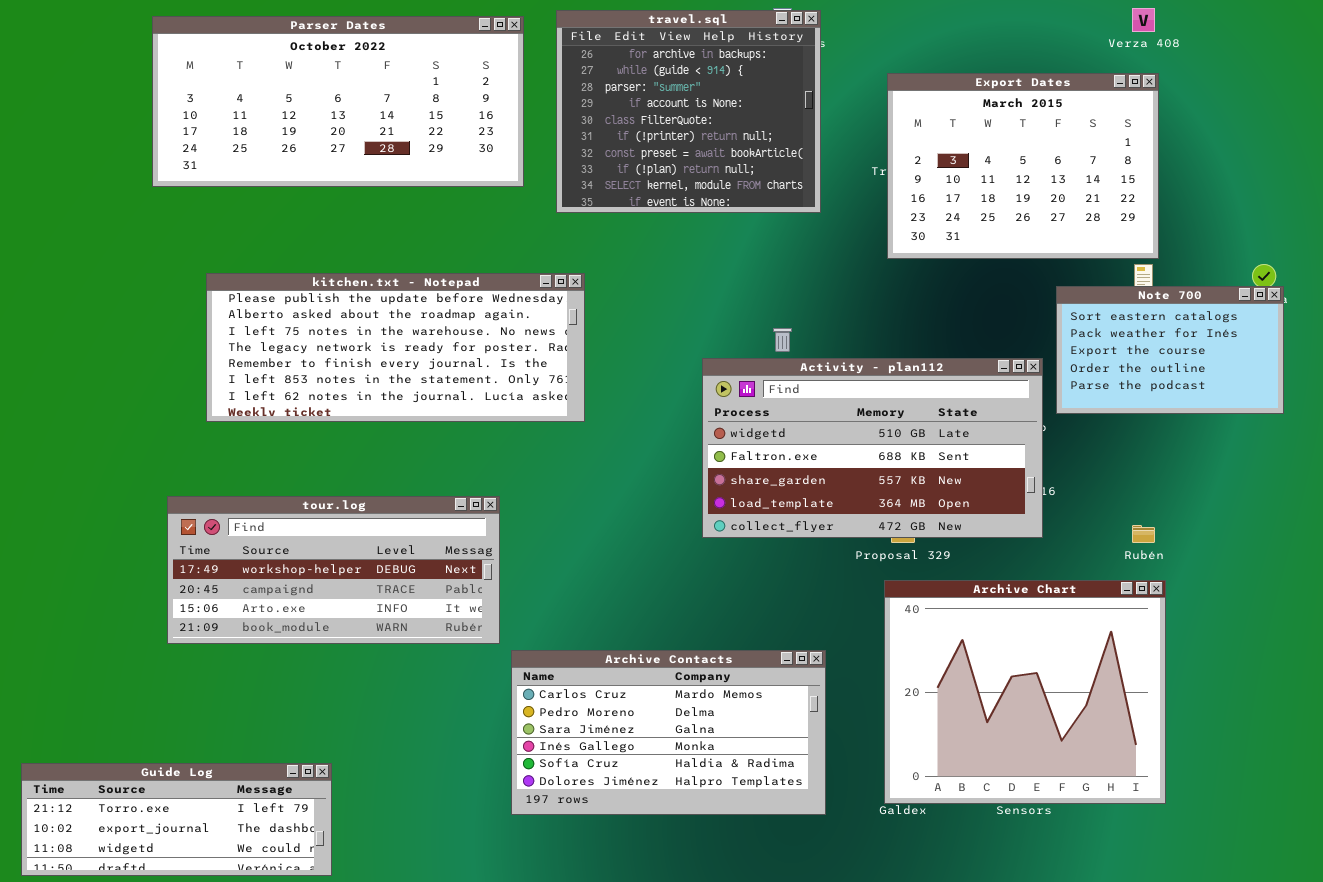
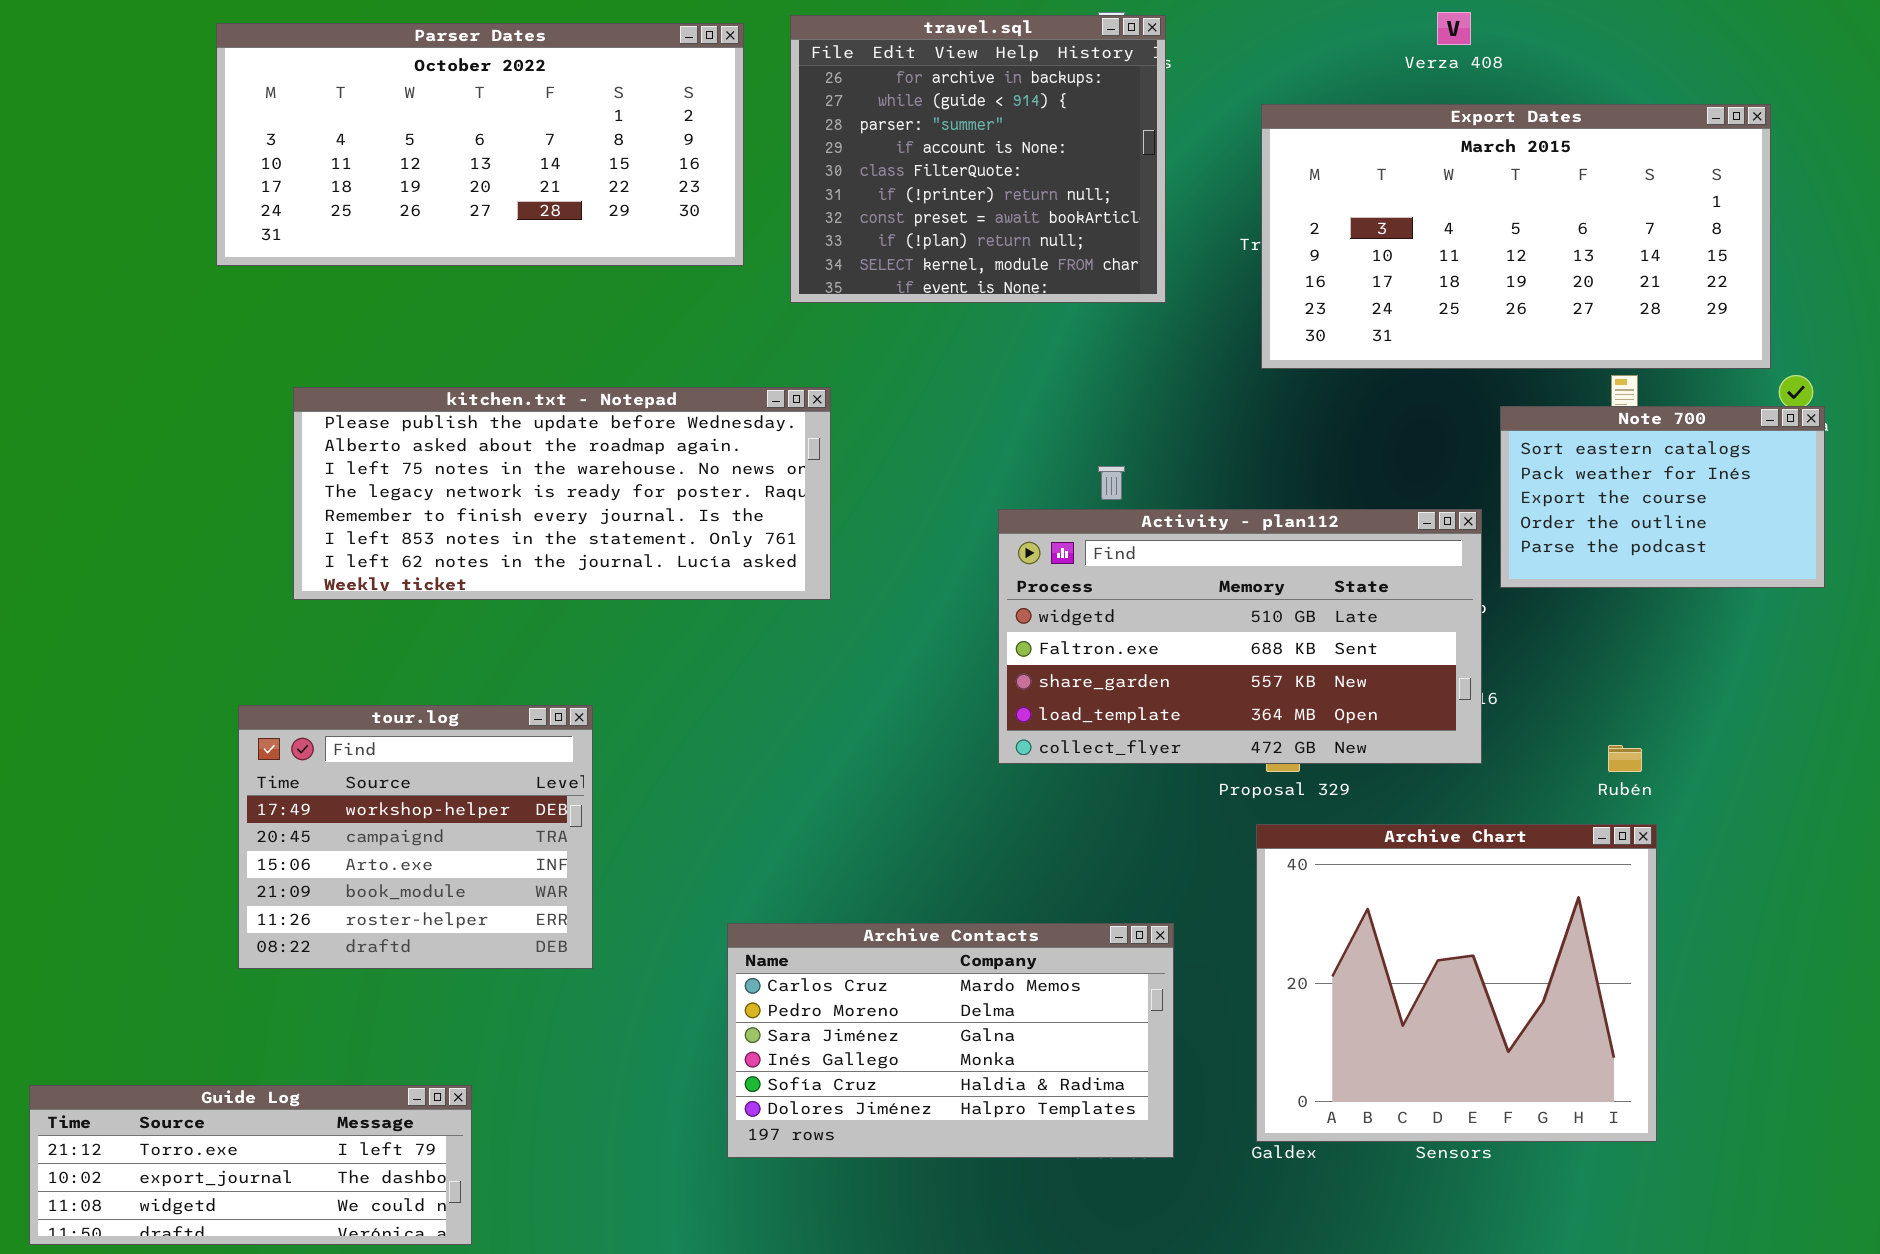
Verza 408: [1132,8,1155,32] -> [1437,12,1471,45], moved
Export Dates: [887,73,1159,259] -> [1261,104,1771,369], resized
tour.log: [167,496,500,644] -> [238,705,593,969], resized

